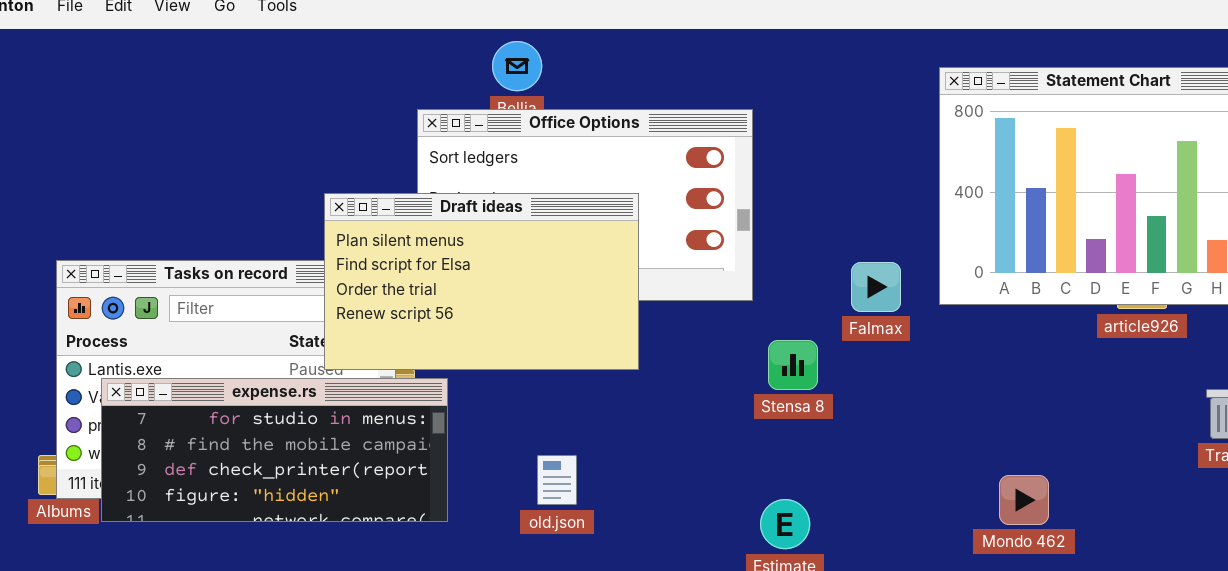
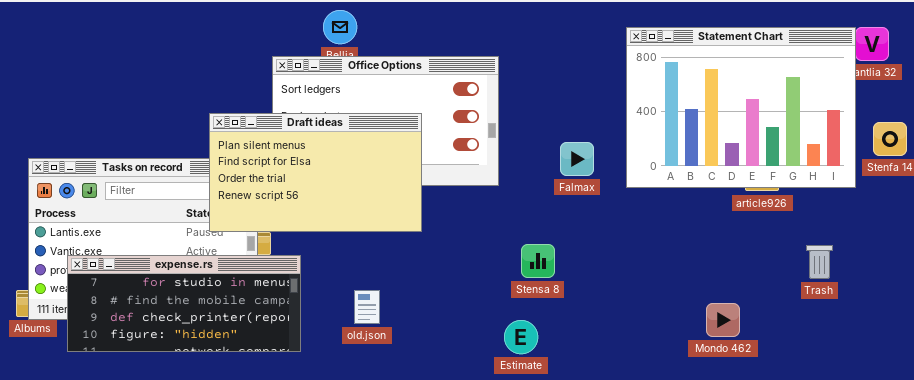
Falmax: [851,262,901,312] -> [560,142,594,176], moved
Stensa 8: [768,340,818,390] -> [521,244,555,278], moved
expense.rs: [101,378,448,522] -> [67,255,301,352], moved
Mondo 462: [999,475,1049,525] -> [706,303,740,337], moved

